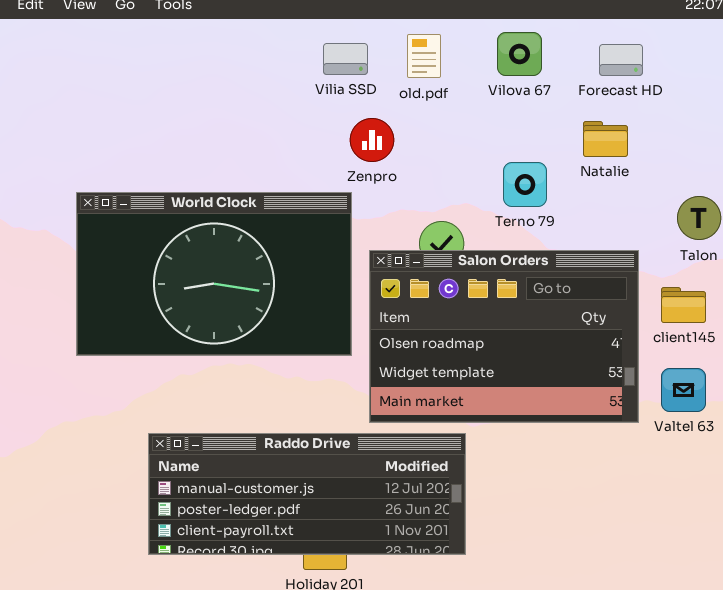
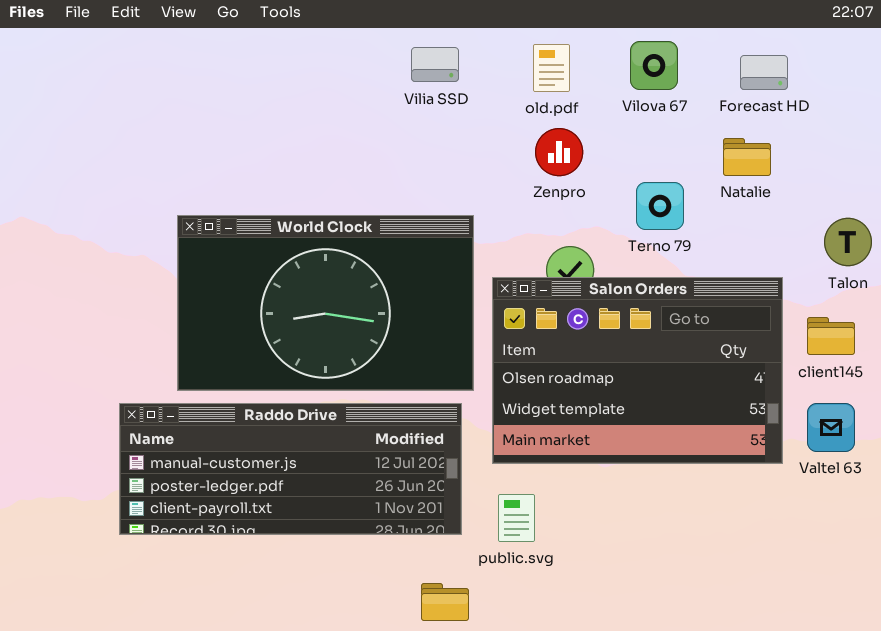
Vilia SSD: [323,43,368,75] -> [411,47,459,82], moved
Zenpro: [350,118,394,162] -> [535,128,583,176], moved
Raddo Drive: [148,433,466,555] -> [119,403,462,535], moved

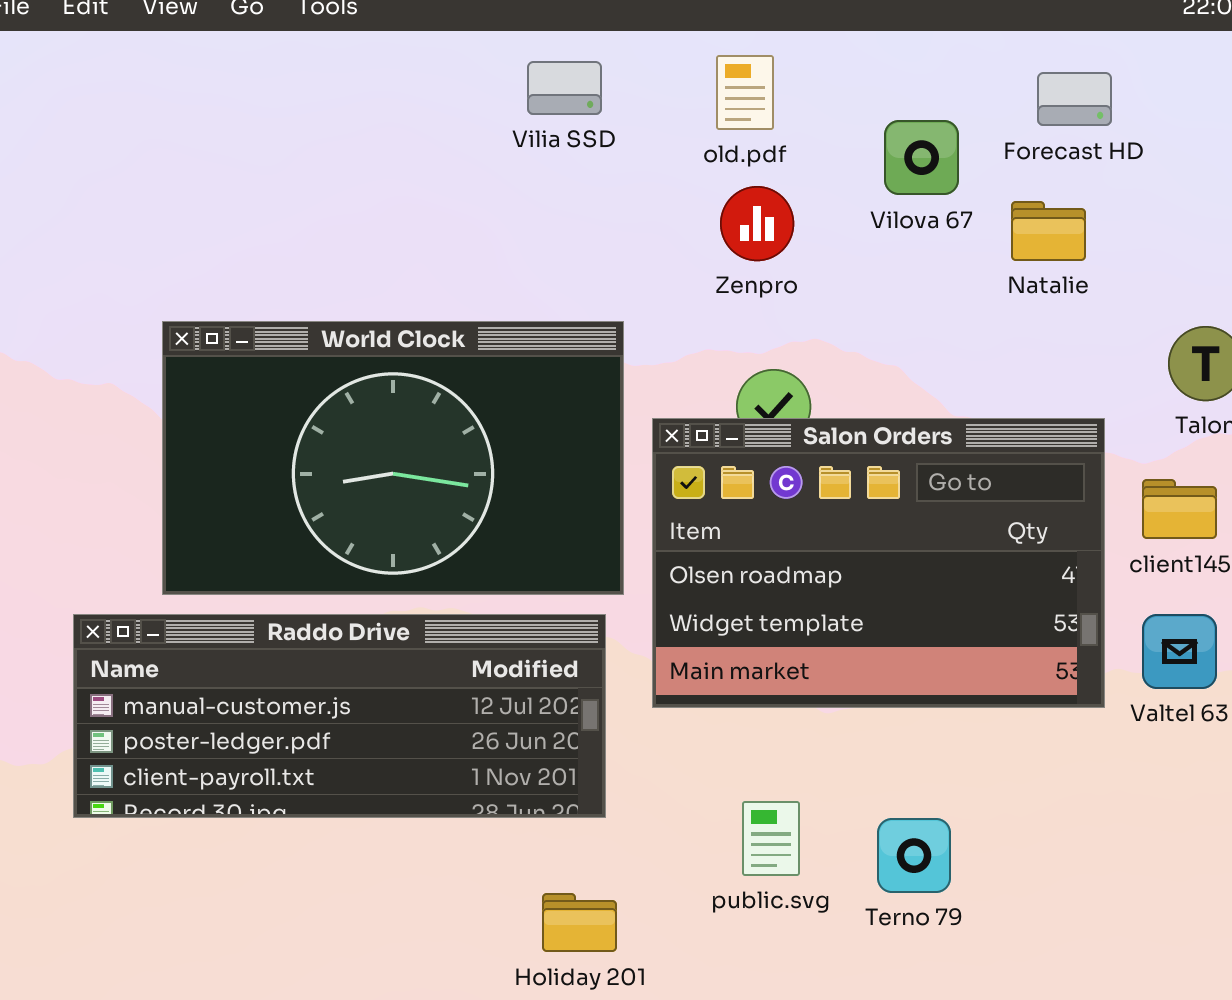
Vilova 67: [630,41,678,90] -> [884,120,959,195], moved
Terno 79: [636,182,684,230] -> [877,818,951,893], moved
public.svg: [498,494,535,542] -> [742,801,800,876], moved

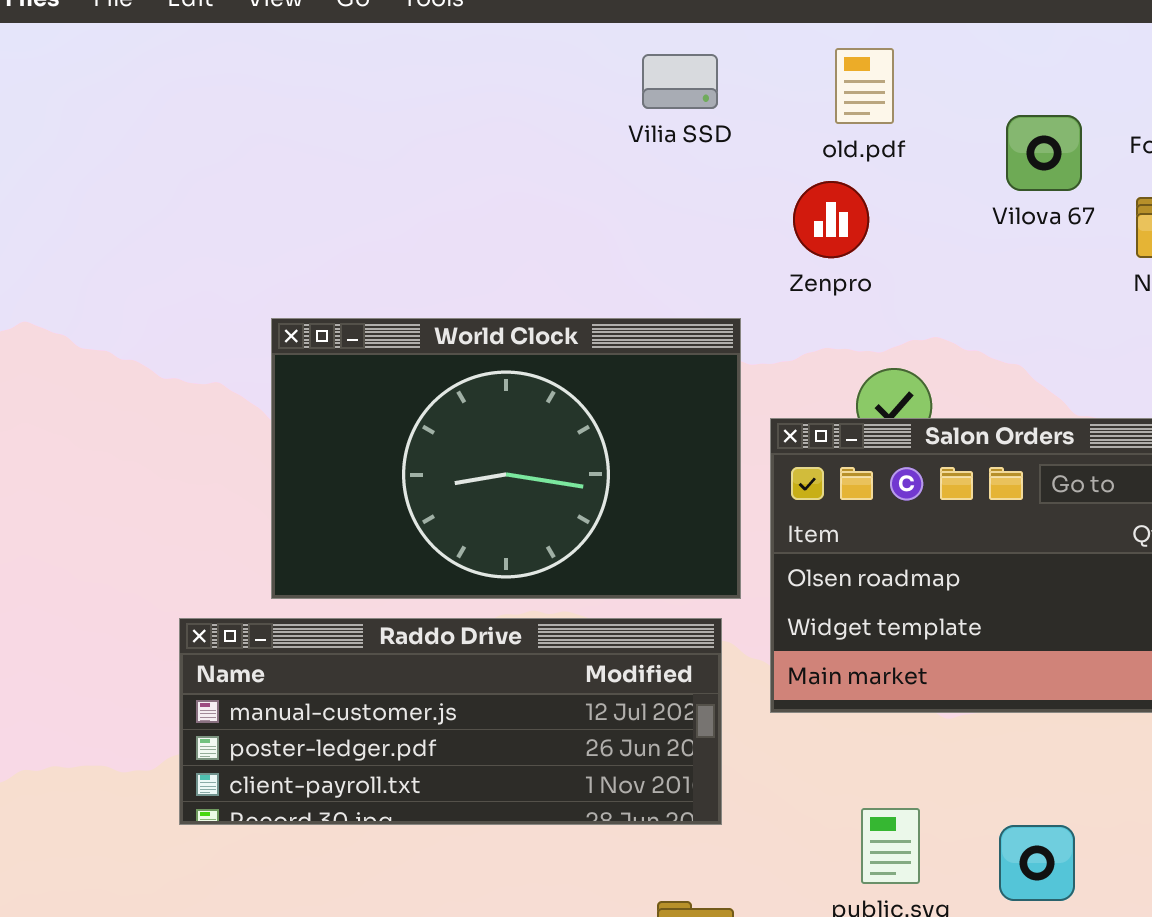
Zenpro: [720,186,794,261] -> [793,181,869,258], moved

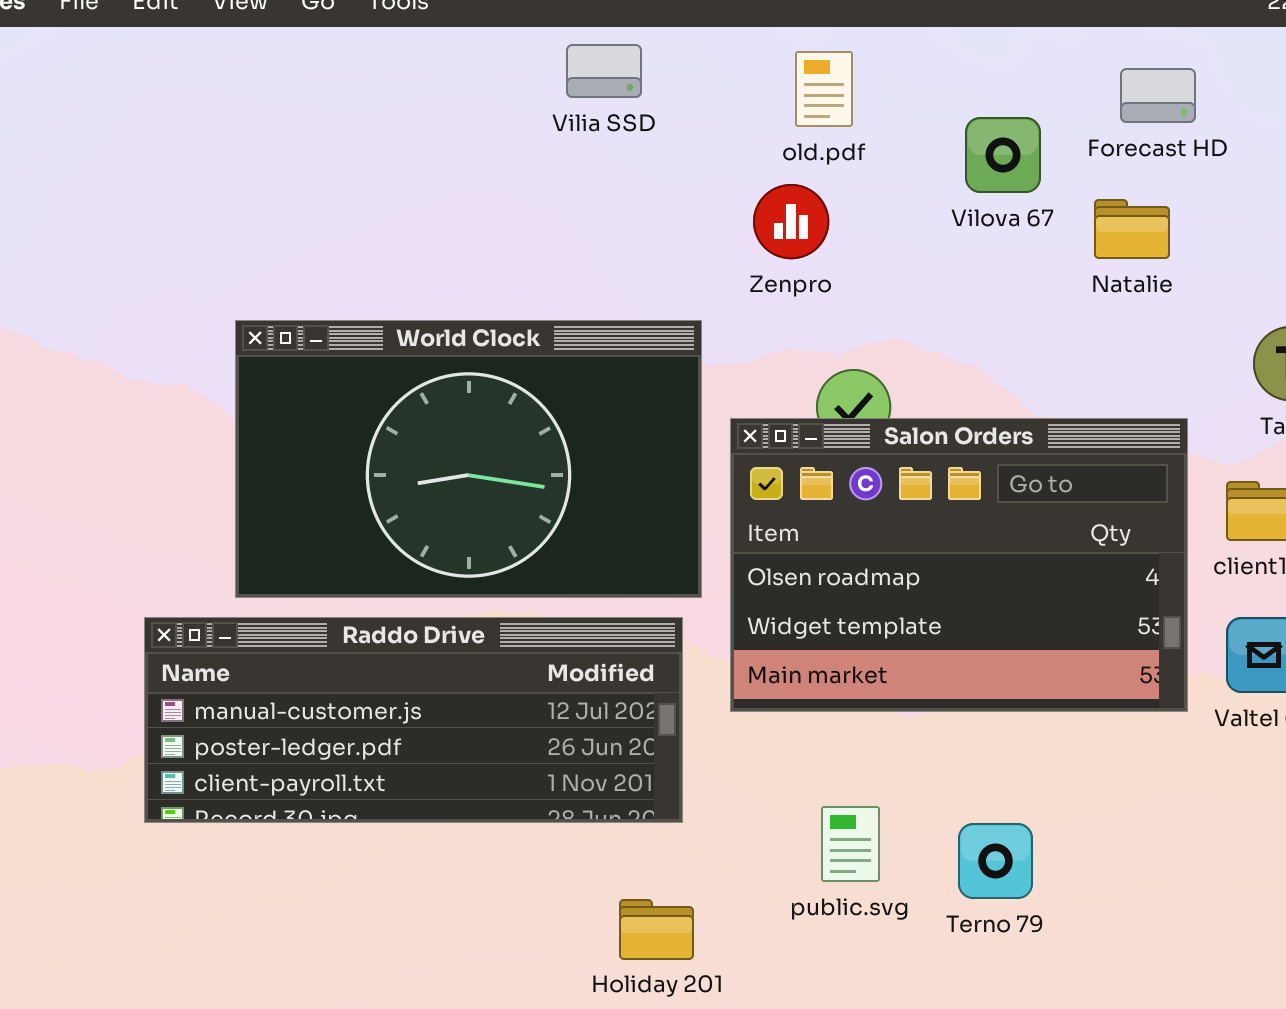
Vilia SSD: [642,54,718,109] -> [566,44,642,98], moved

